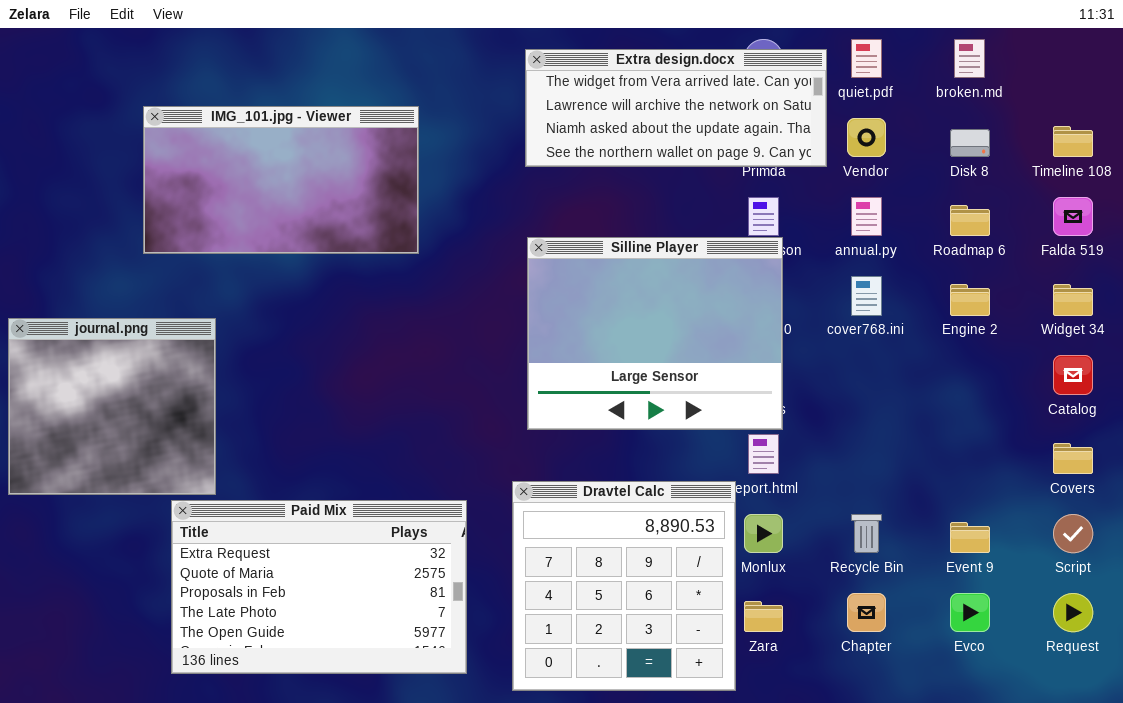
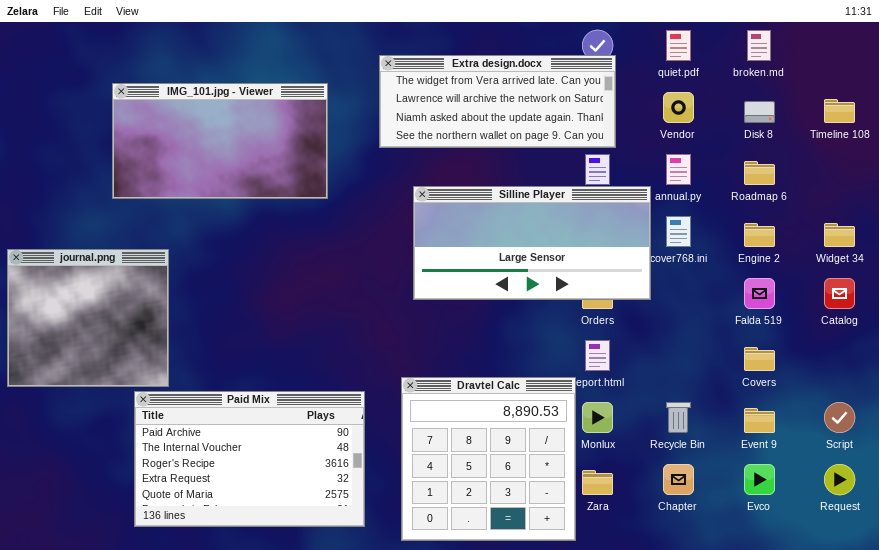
Extra design.docx: [525,49,827,167] -> [379,55,616,148], moved
Falda 519: [1053,197,1093,236] -> [744,278,775,309], moved
Silline Player: [527,237,783,430] -> [413,186,651,300], resized
Covers: [1053,443,1093,474] -> [744,347,775,371], moved
Paid Mix: [171,500,467,674] -> [134,391,365,527], scrolled up 3 rows

